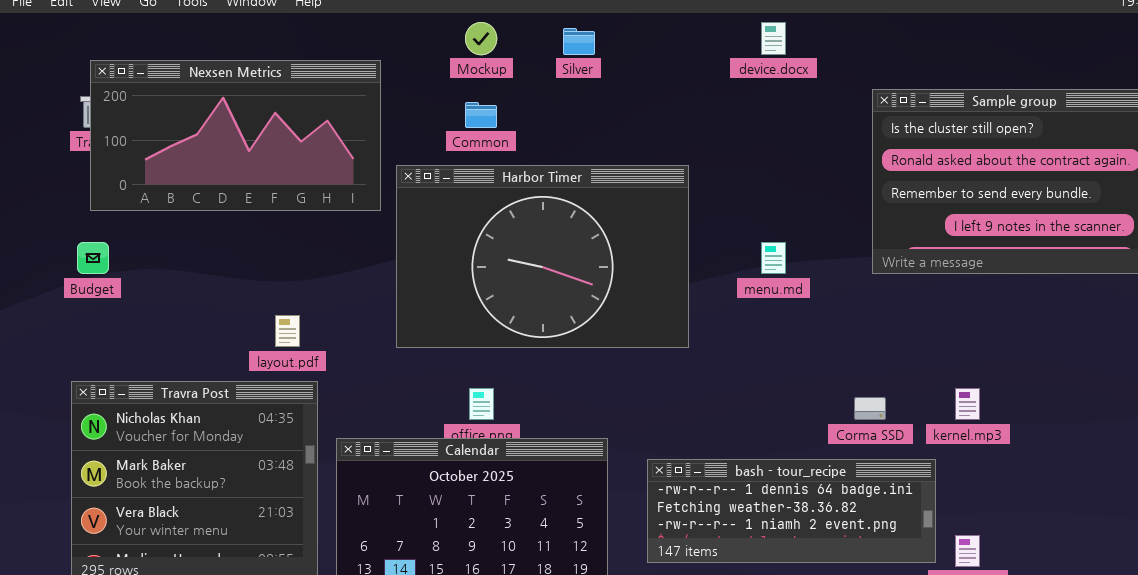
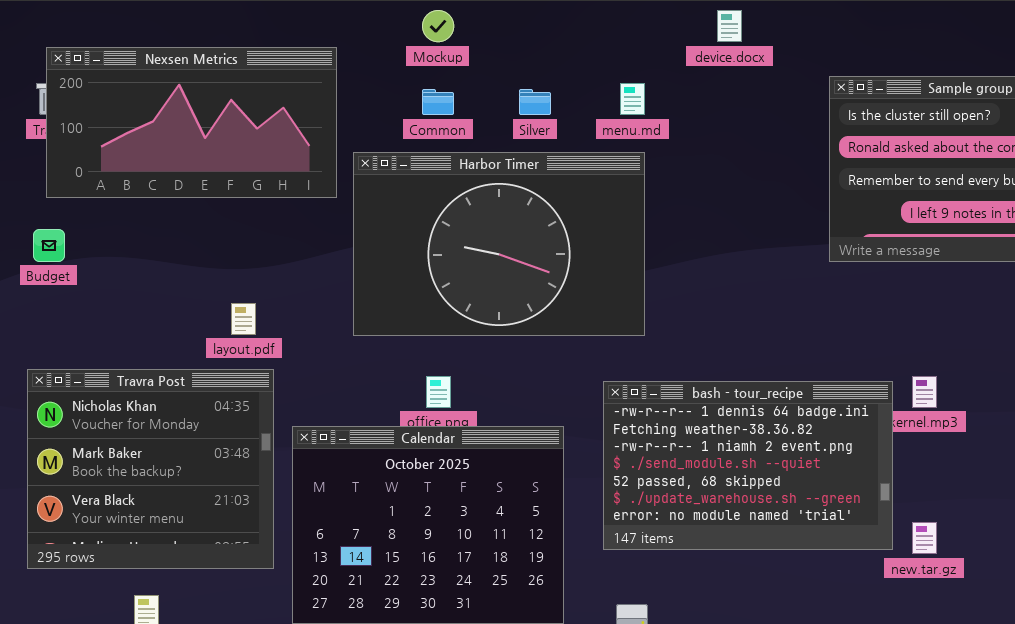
Silver: [563,28,595,55] -> [519,89,551,115], moved
menu.md: [761,242,786,274] -> [620,83,645,115], moved
bash - tour_recipe: [647,459,936,563] -> [603,381,893,550], resized

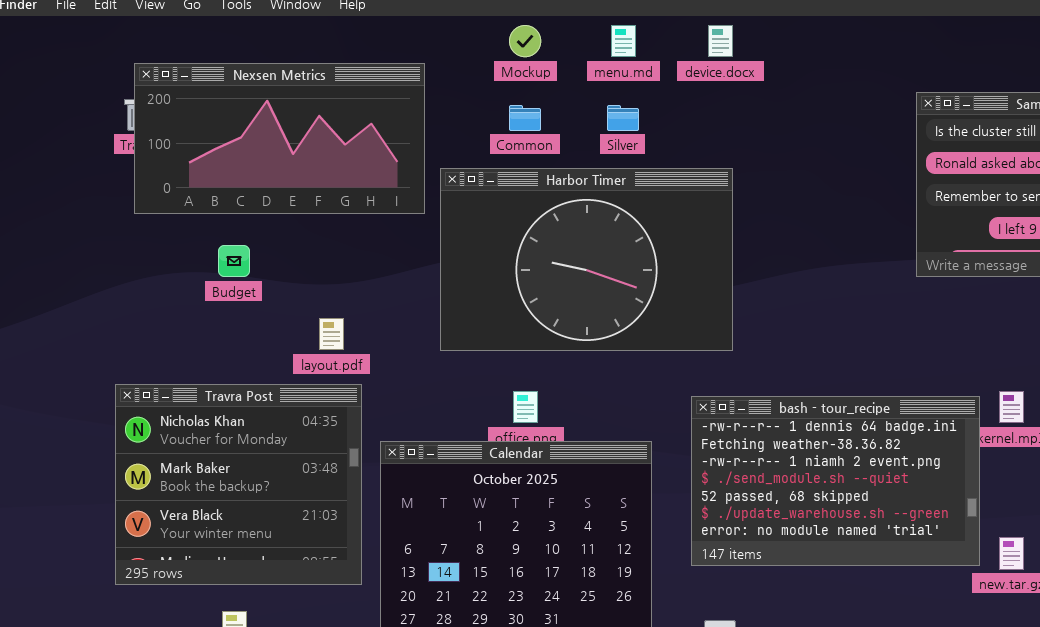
device.docx: [717,10,742,42] -> [708,25,733,57], moved
menu.md: [620,83,645,115] -> [611,25,636,57], moved
Budget: [33,229,65,262] -> [218,245,250,277], moved

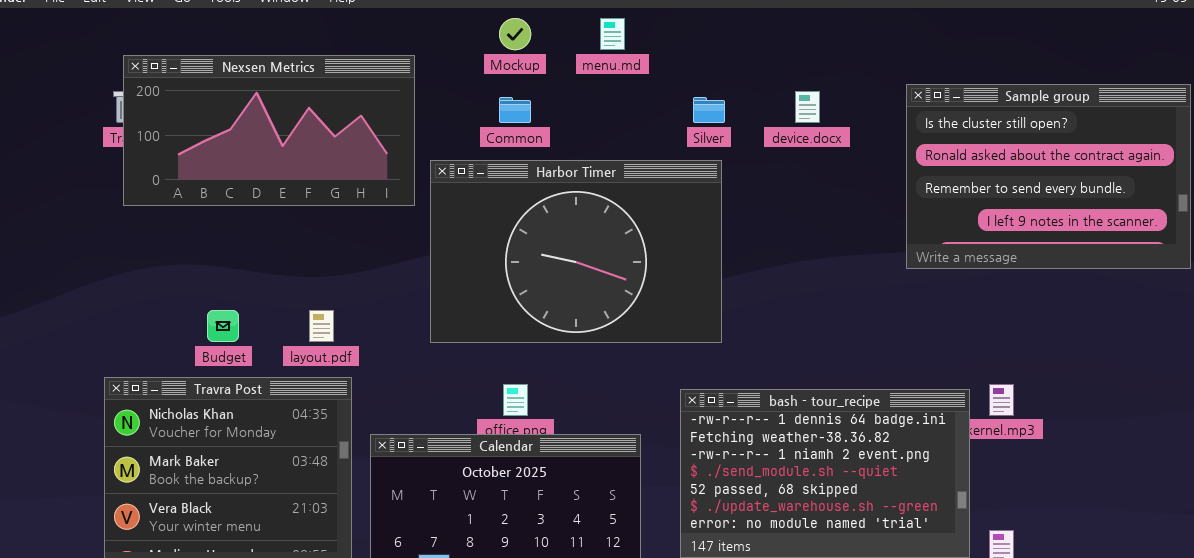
device.docx: [708,25,733,57] -> [795,91,820,123], moved
Silver: [607,105,639,131] -> [693,97,725,123], moved
Budget: [218,245,250,277] -> [207,310,239,342], moved

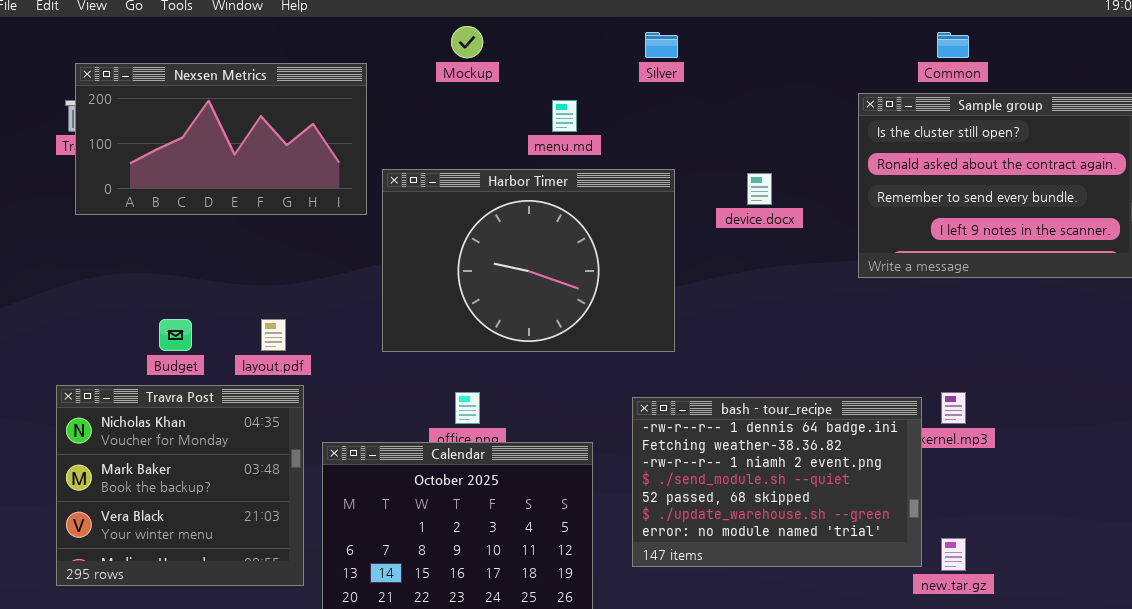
menu.md: [600,18,625,50] -> [552,100,577,132], moved
device.docx: [795,91,820,123] -> [747,173,772,205], moved
Common: [499,97,531,123] -> [937,32,969,58], moved
Silver: [693,97,725,123] -> [645,32,678,58], moved

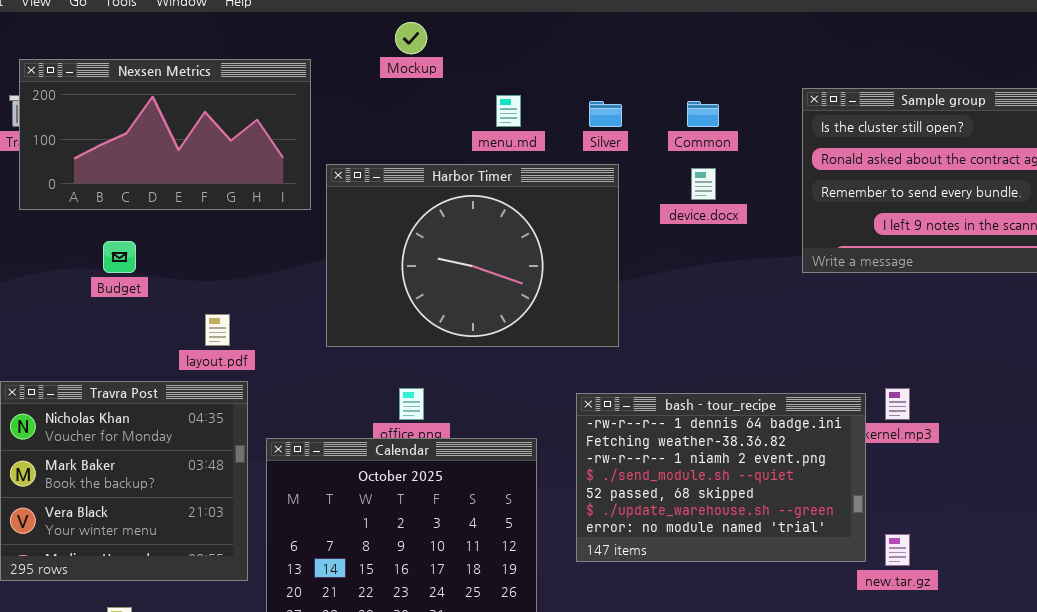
Silver: [645,32,678,58] -> [589,101,622,127], moved
Common: [937,32,969,58] -> [687,101,719,127], moved
Budget: [159,319,192,351] -> [103,241,136,273], moved

